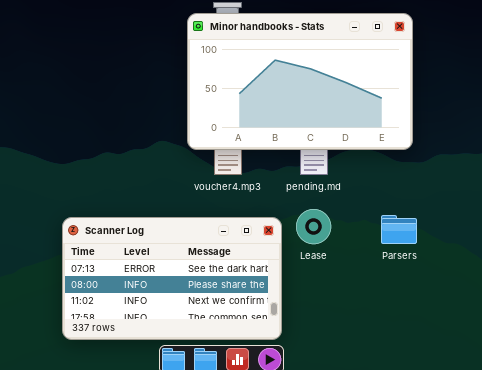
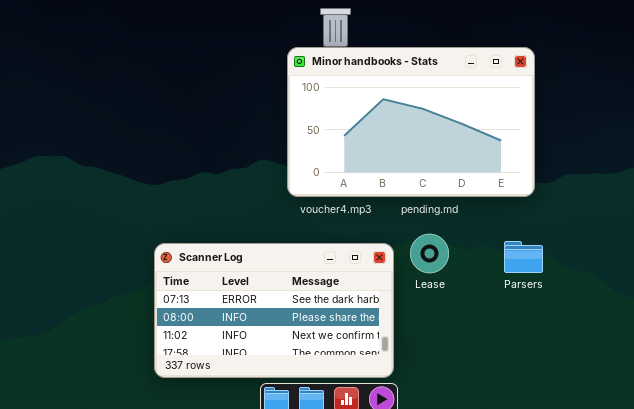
Minor handbooks - Stats: [187,13,413,150] -> [287,47,535,197], moved

